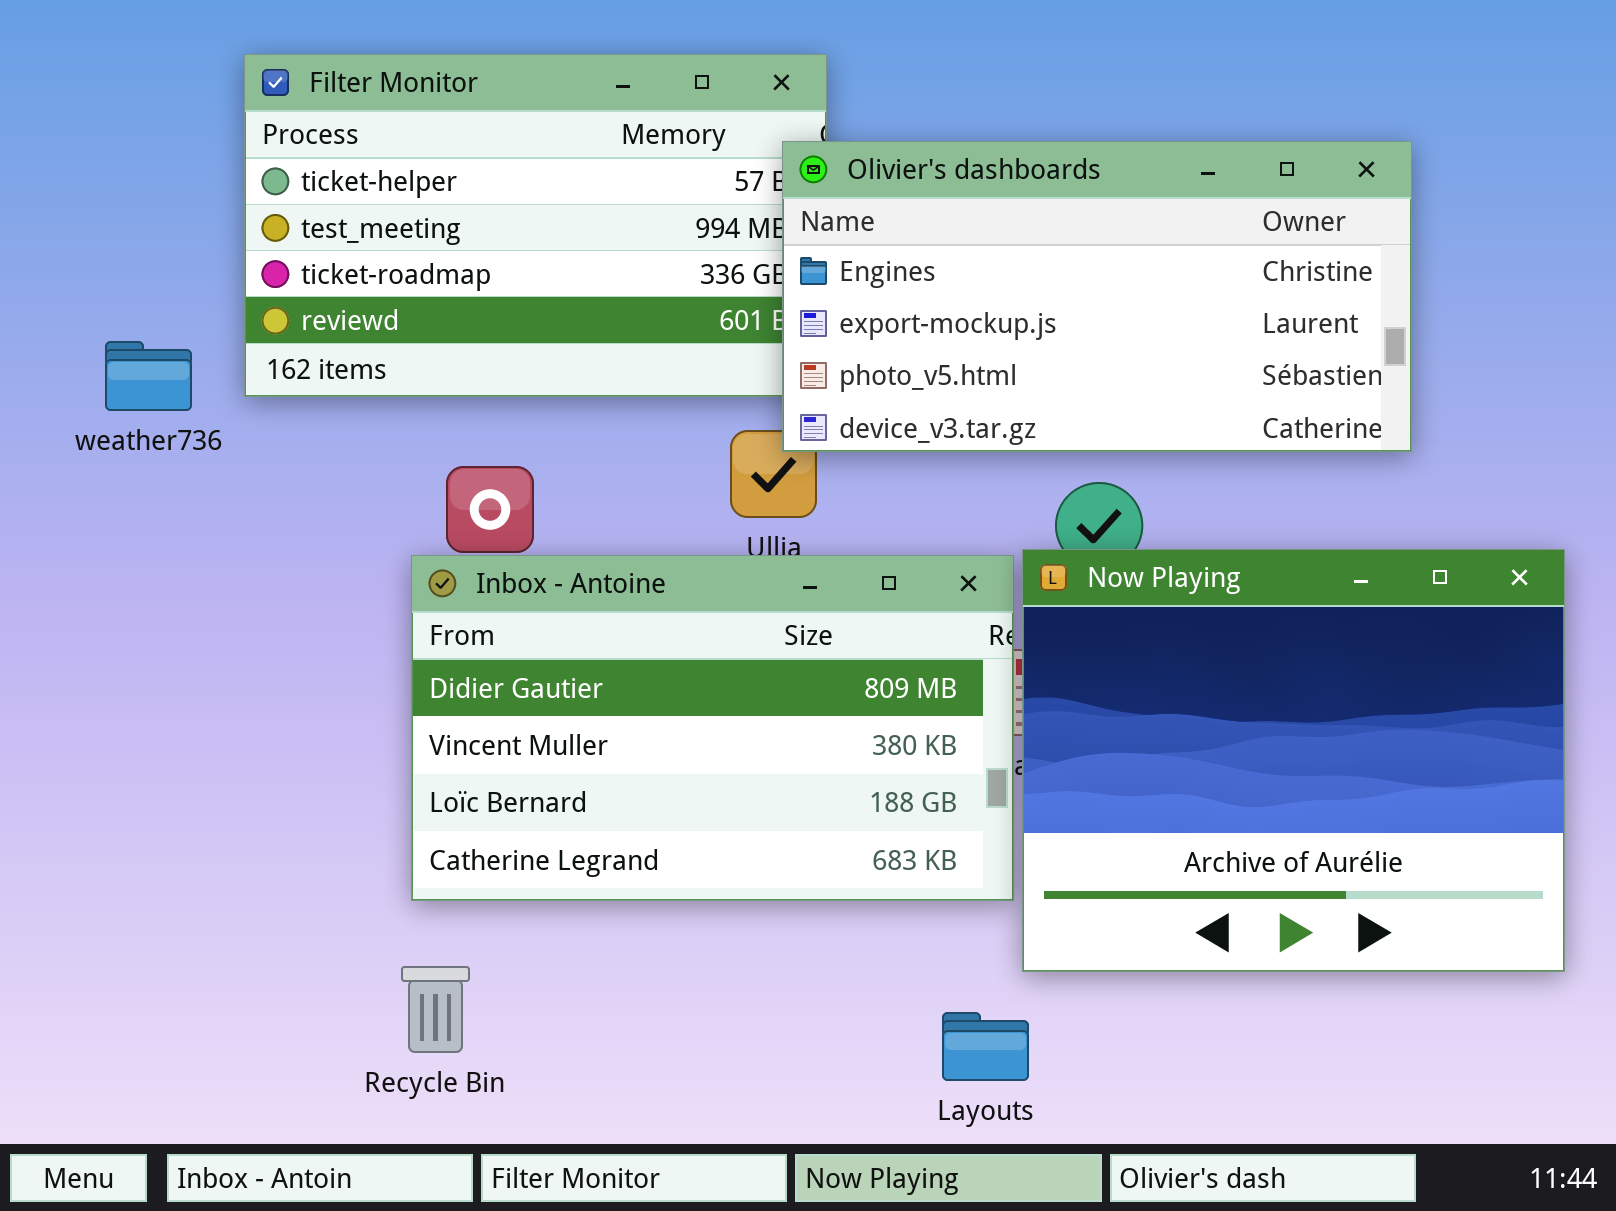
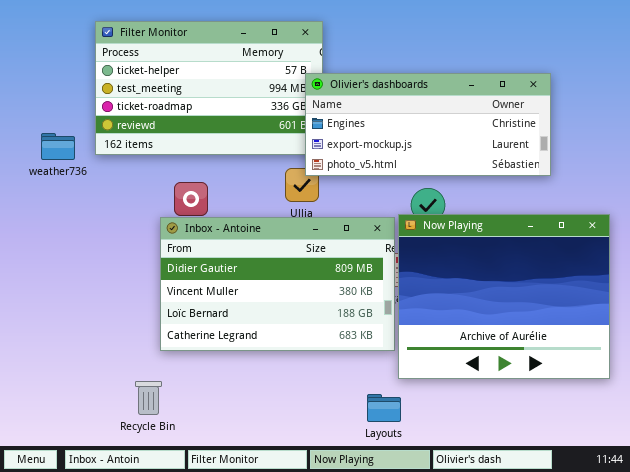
Olivier's dashboards: [782,141,1412,452] -> [305,73,551,176], resized
Recycle Bin: [401,966,470,1053] -> [135,381,162,415], moved

